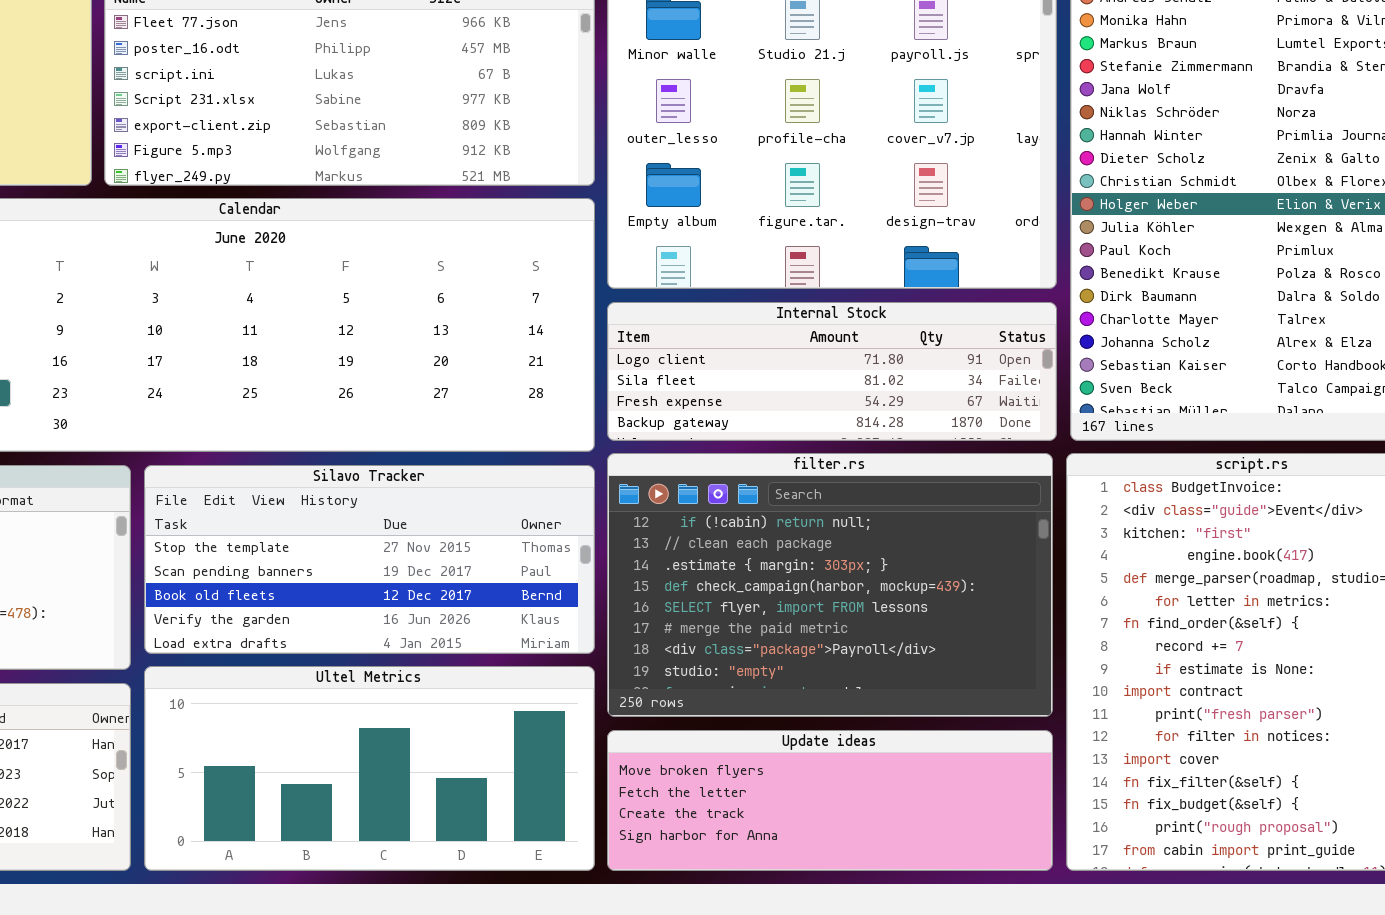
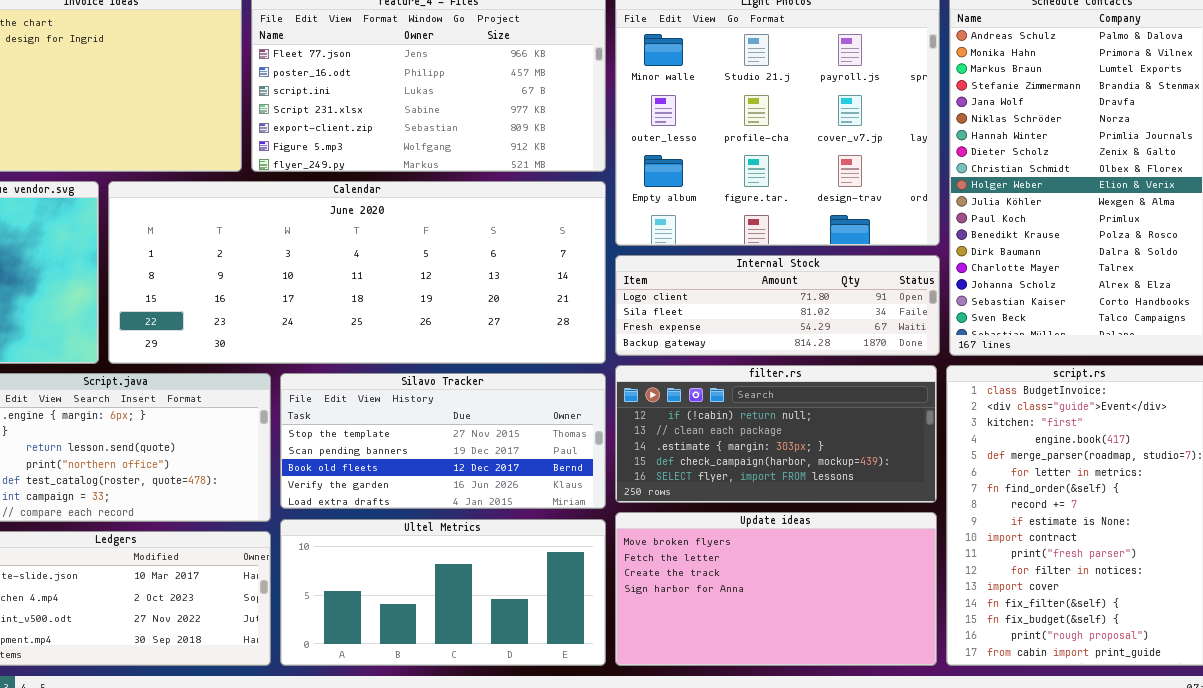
filter.rs: [607,453,1053,717] -> [615,365,937,503], resized
Update ideas: [607,730,1053,871] -> [615,512,937,666], resized

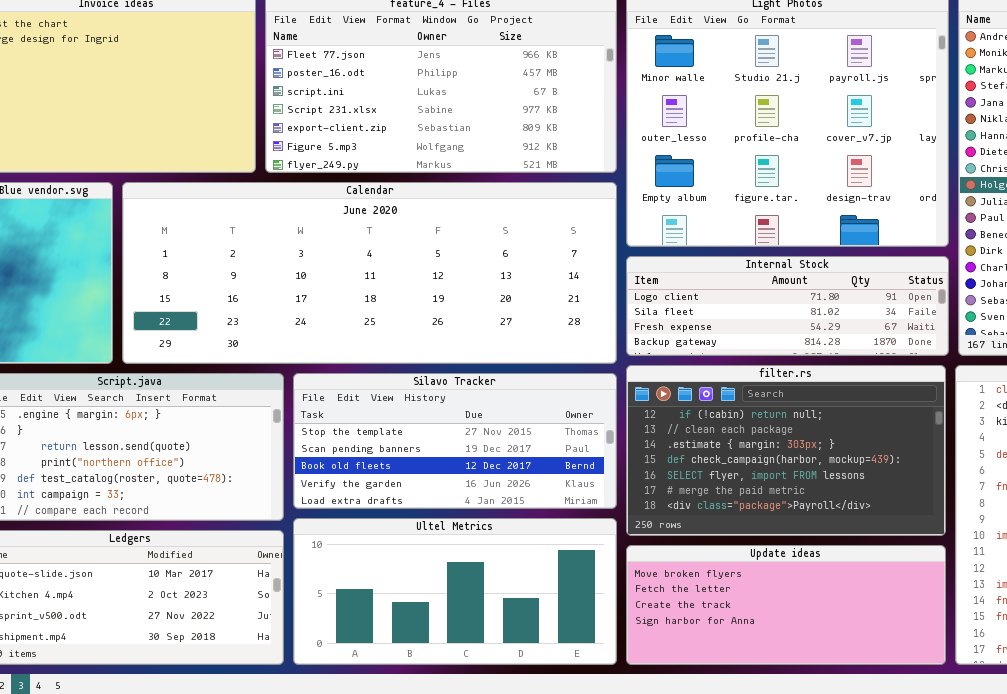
filter.rs: [615,365,937,503] -> [626,365,946,536], resized
Update ideas: [615,512,937,666] -> [626,545,946,665], resized

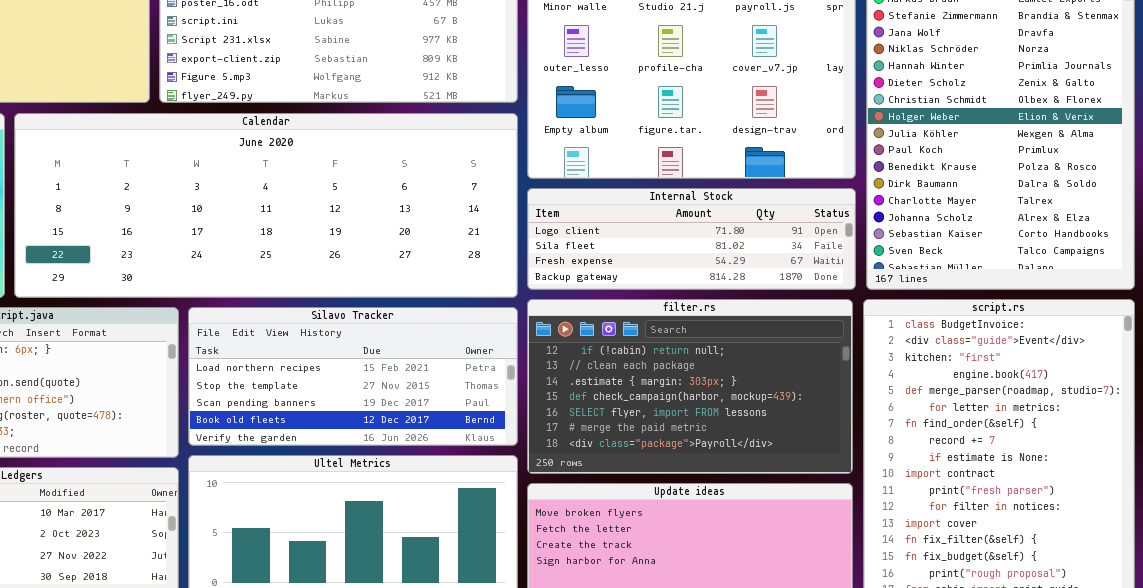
Silavo Tracker: [293,373,617,509] -> [188,307,518,446], scrolled up 1 row

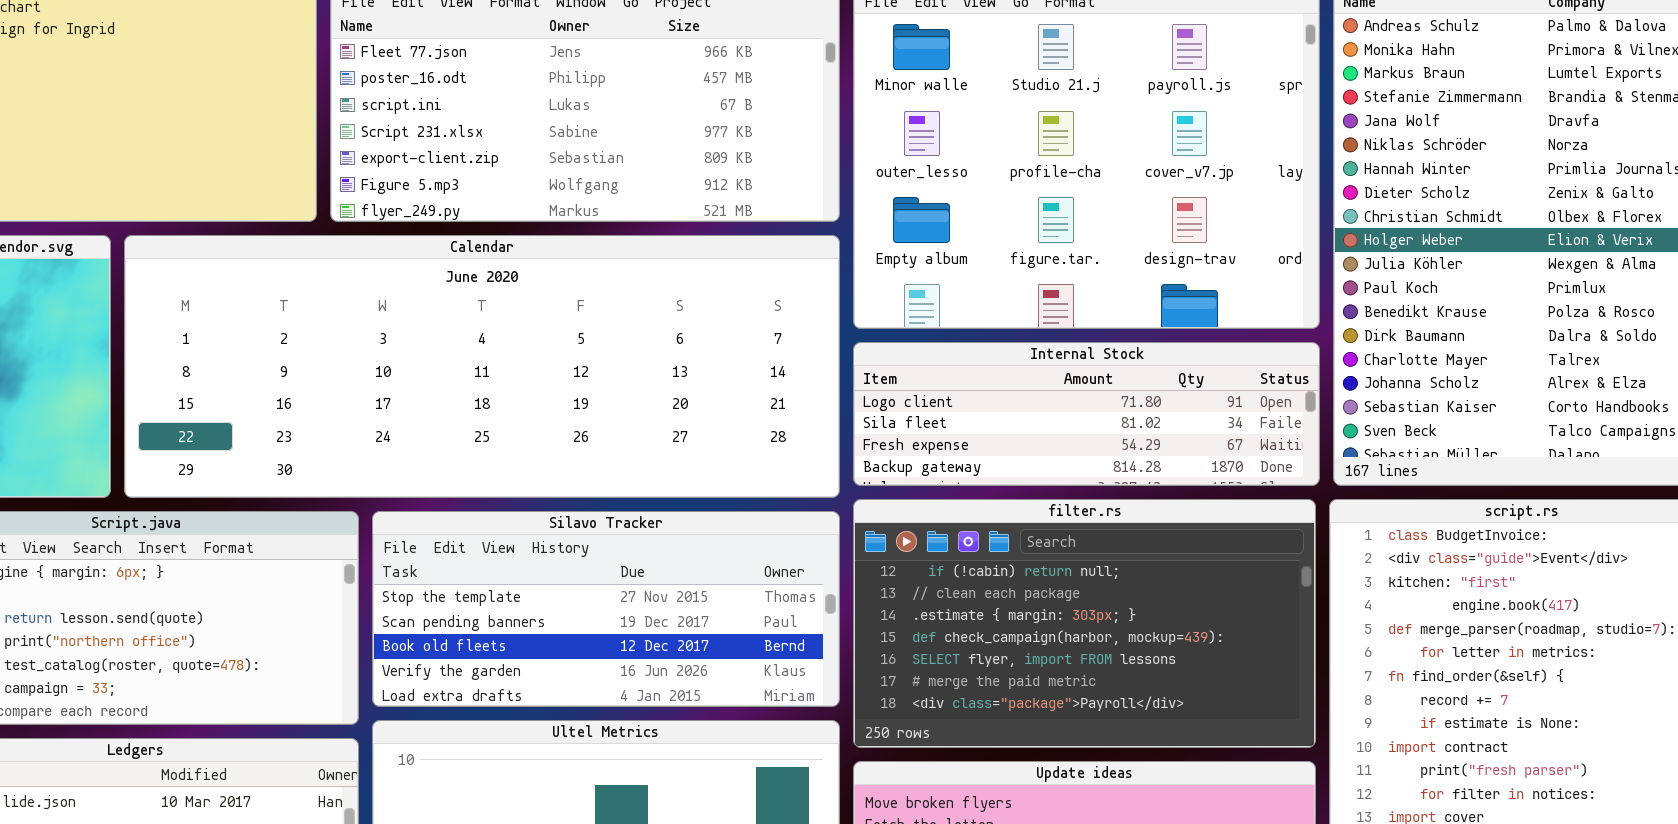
Silavo Tracker: [188,307,518,446] -> [372,511,840,707], scrolled down 1 row

